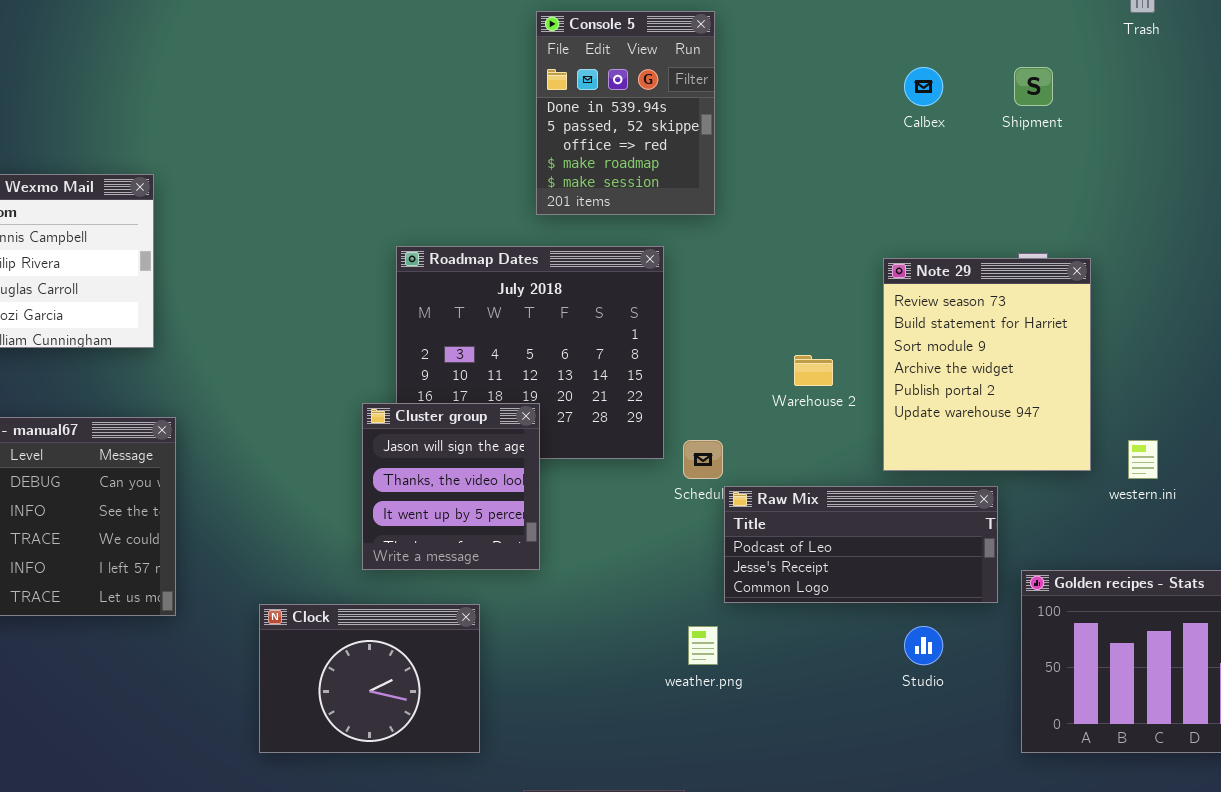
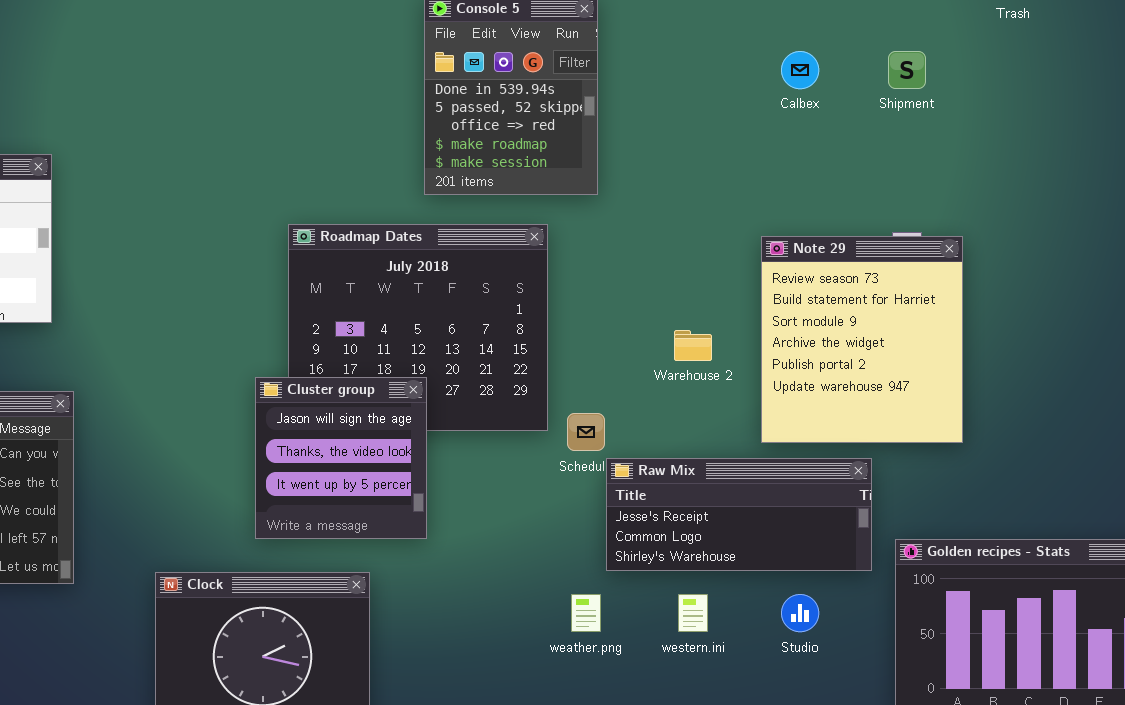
western.ini: [1128,440,1158,479] -> [678,594,708,632], moved
Raw Mix: [724,486,998,603] -> [606,458,872,571], scrolled down 1 row

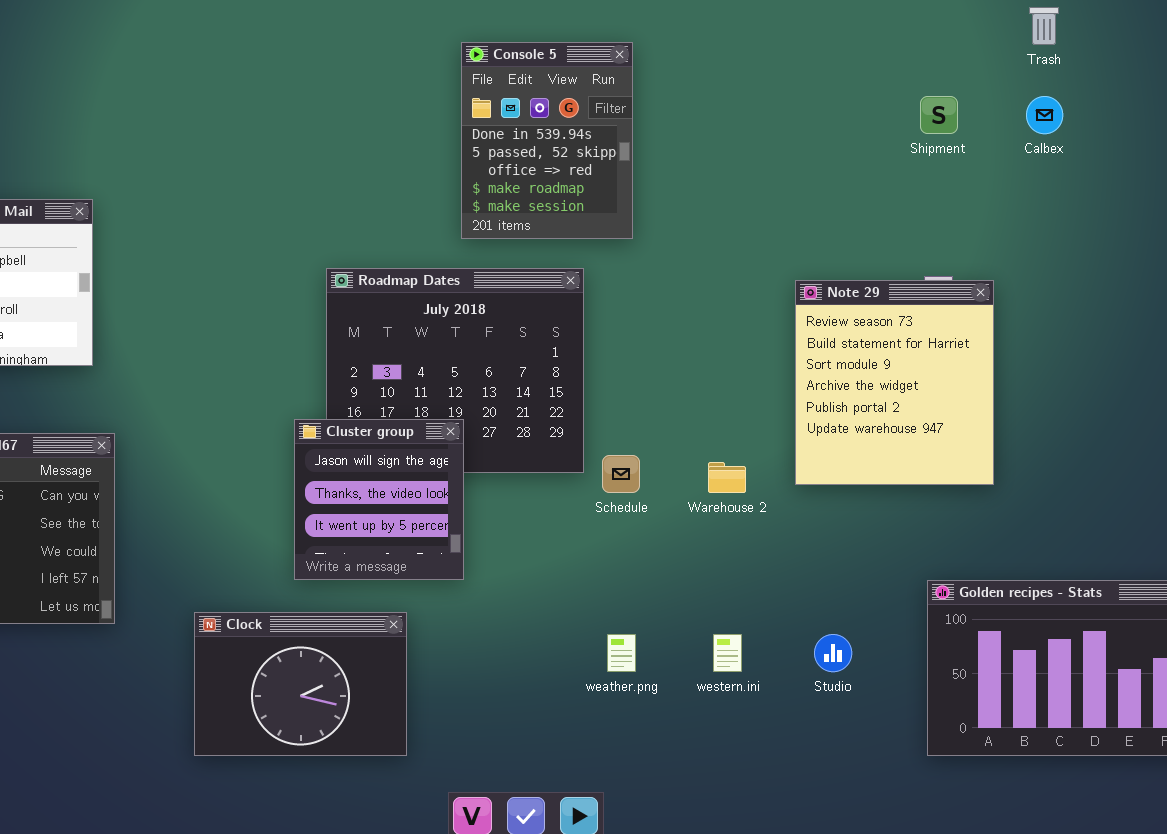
Calbex: [781,51,819,89] -> [1026,96,1063,134], moved
Warehouse 2: [674,330,712,361] -> [708,462,746,493], moved
Raw Mix: [606,458,872,571] -> none, closed

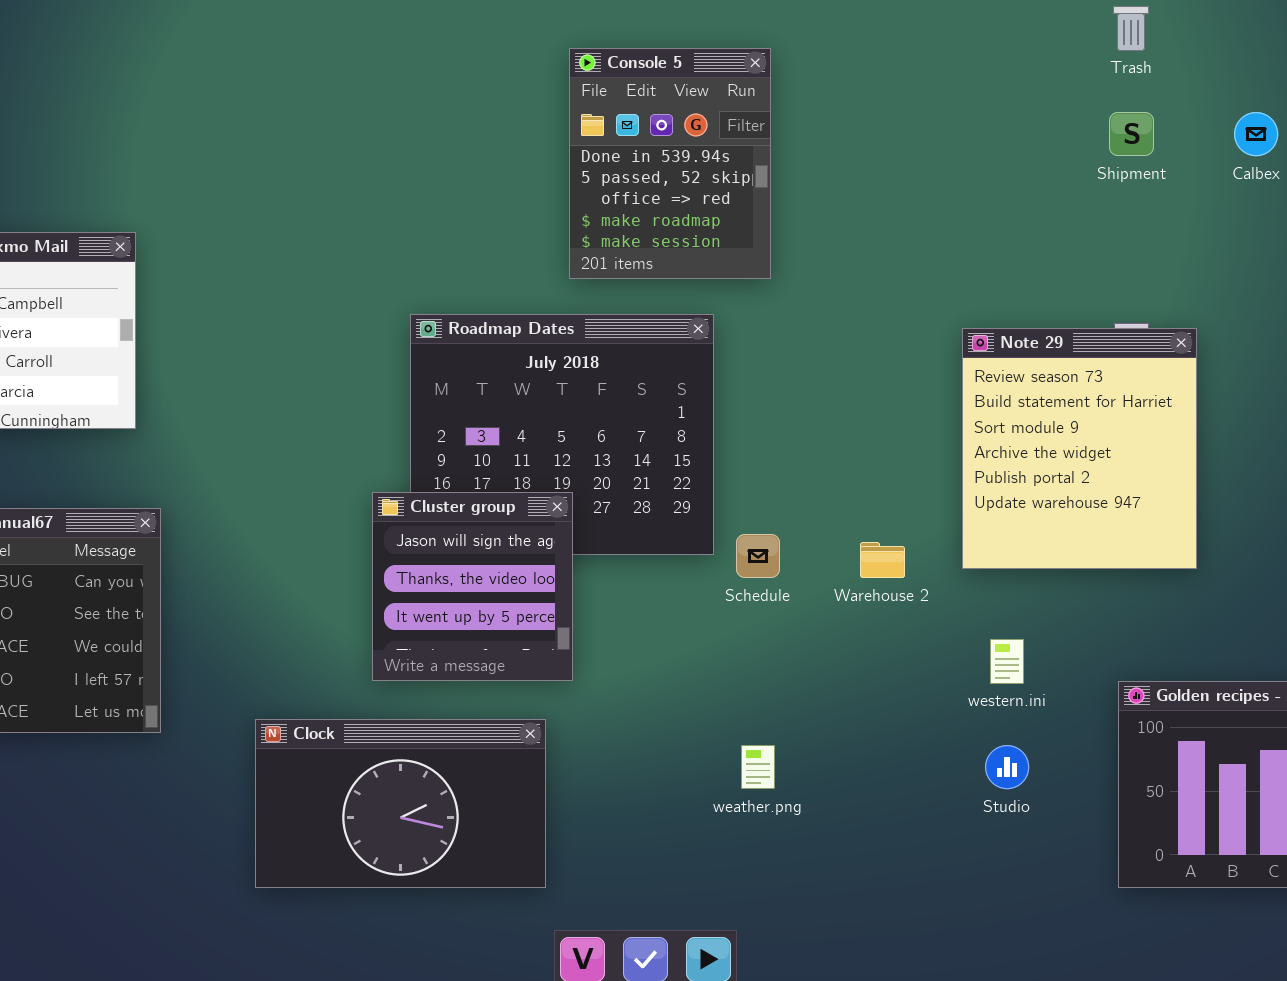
Trash: [1029,7,1059,45] -> [1113,6,1149,51], moved
Clock: [194,612,407,756] -> [255,719,546,888], resized
western.ini: [713,634,742,672] -> [990,639,1024,684], moved

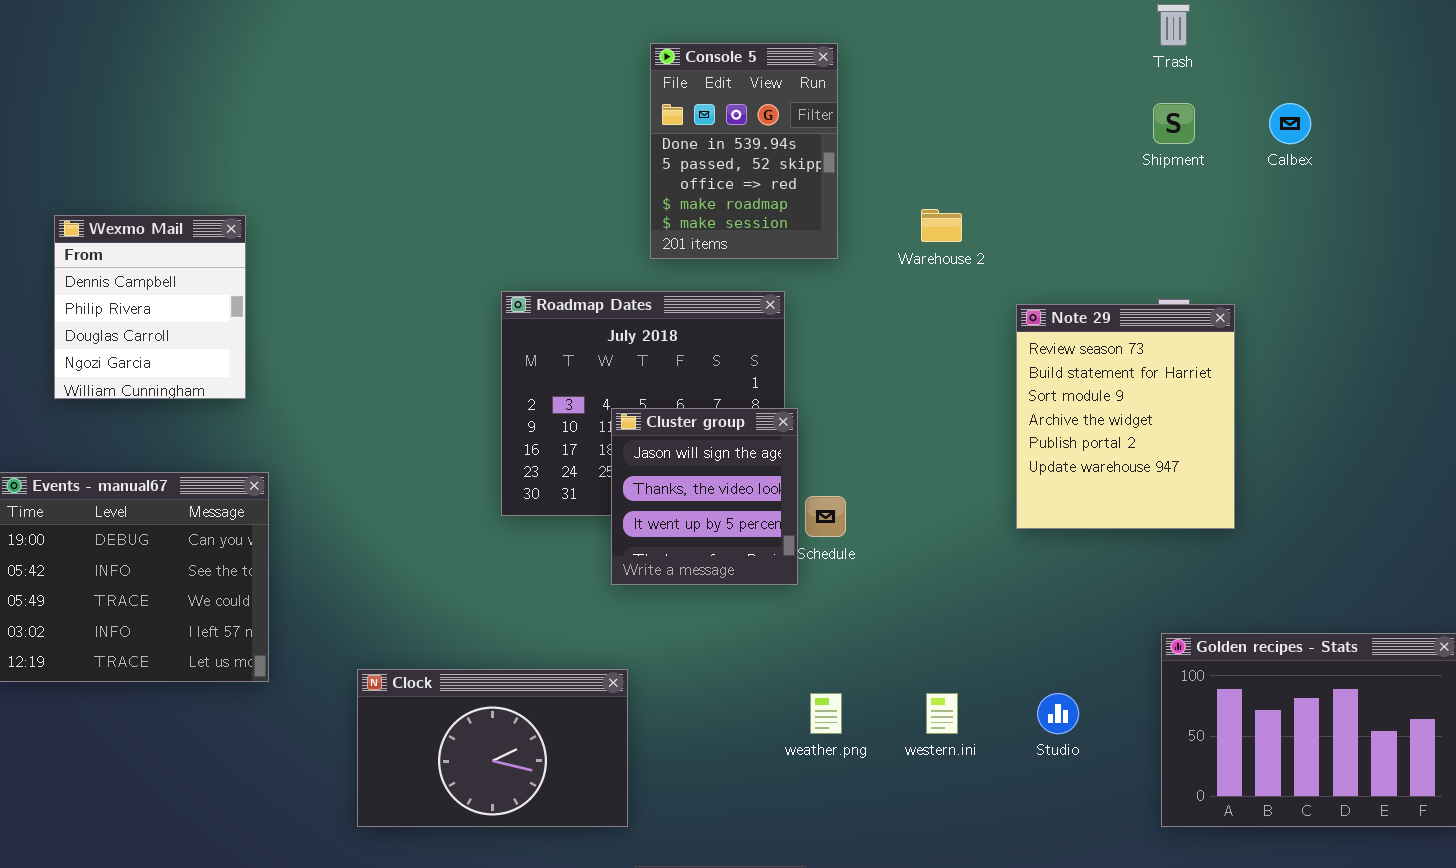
Cluster group: [372,492,573,681] -> [611,408,798,585], moved
Warehouse 2: [860,542,905,578] -> [921,209,962,242], moved
western.ini: [990,639,1024,684] -> [926,693,958,734], moved

